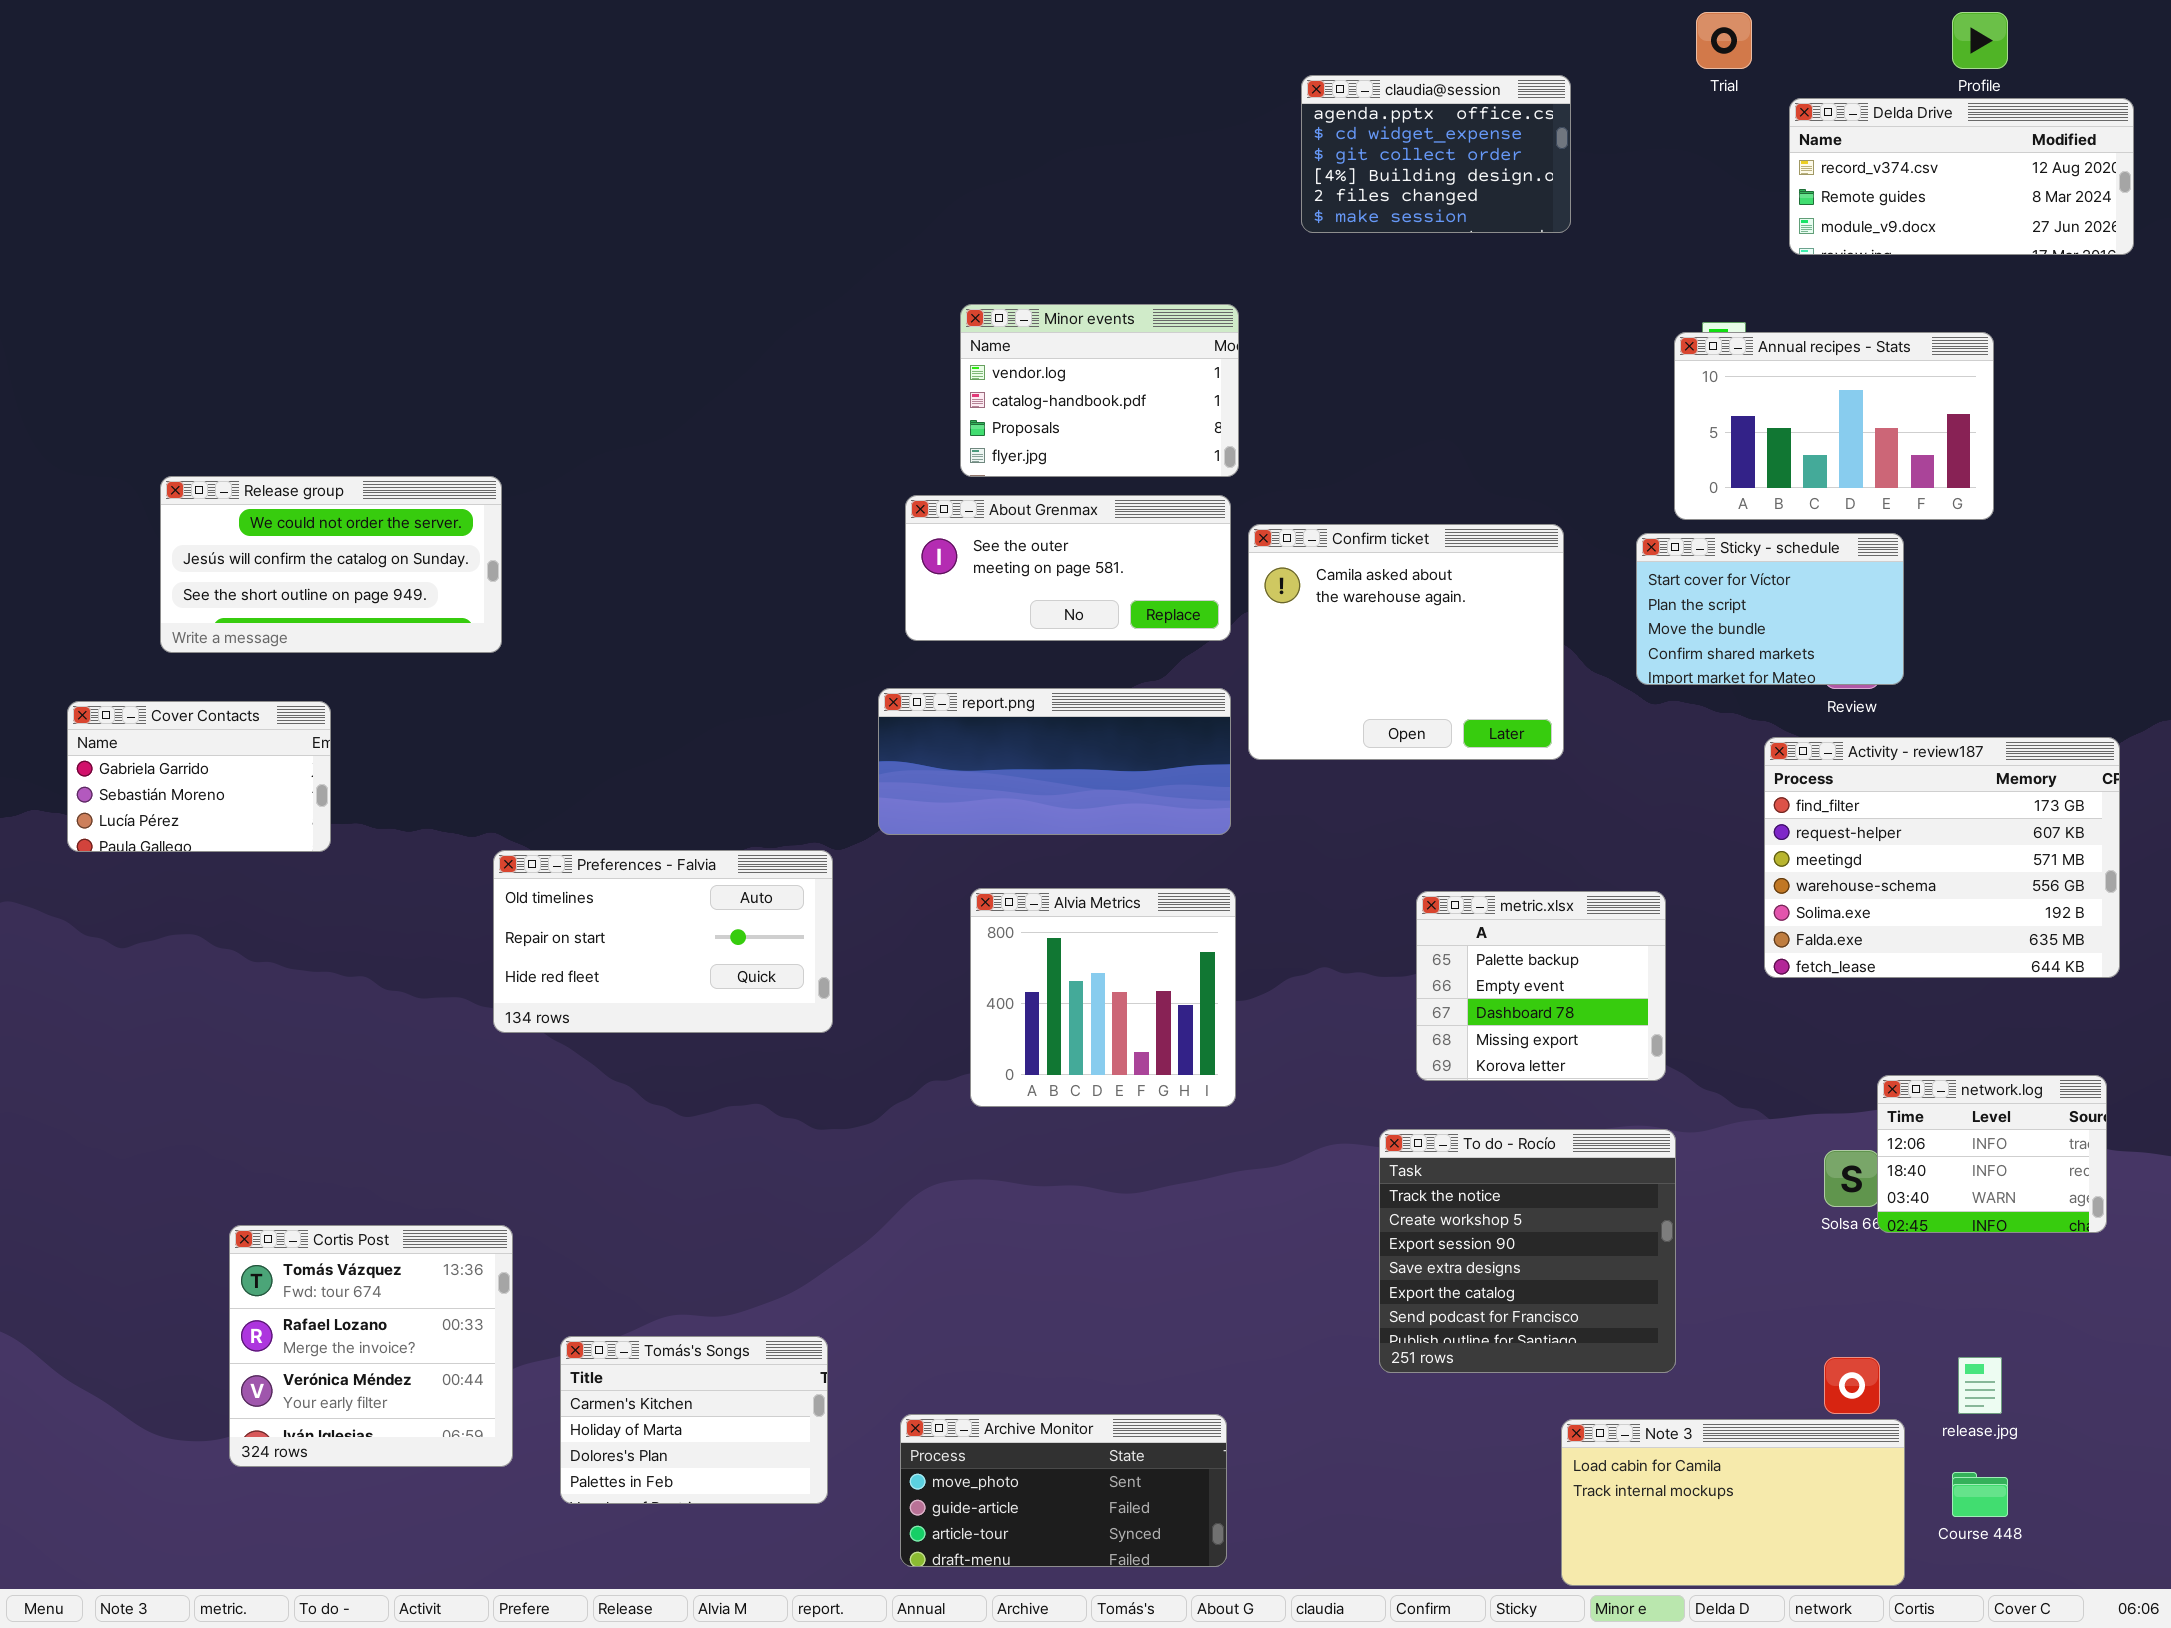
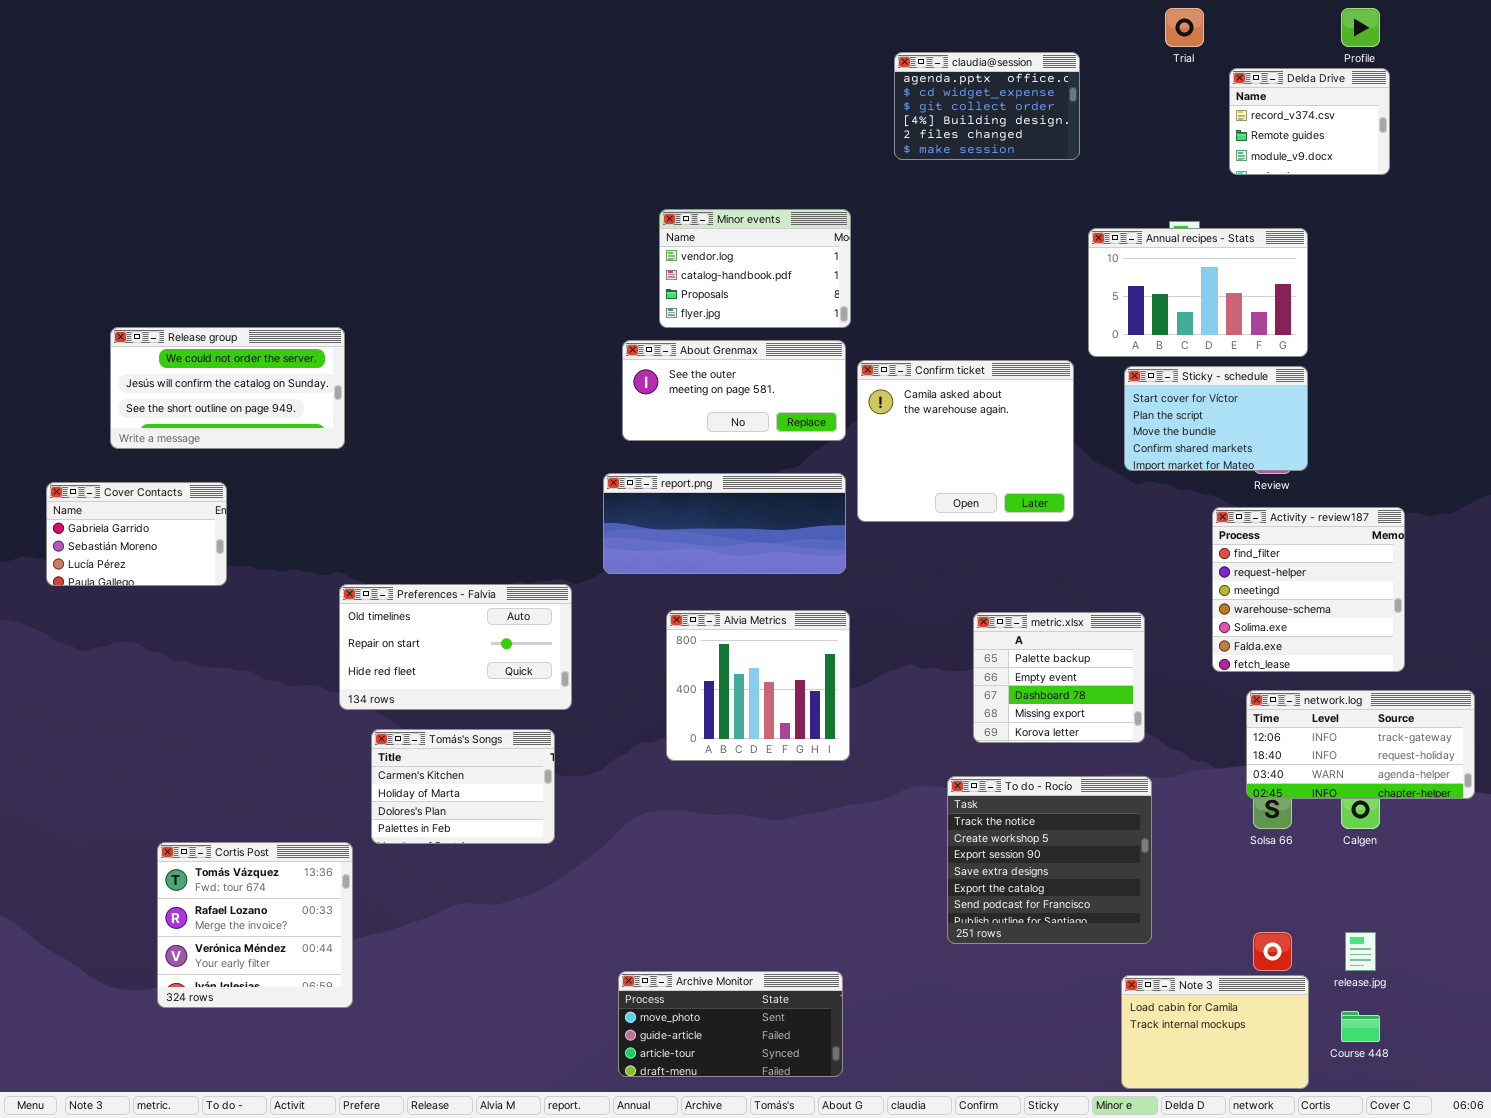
Delda Drive: [1789,98,2134,255] -> [1229,68,1390,175], resized
Annual recipes - Stats: [1674,332,1994,520] -> [1088,228,1308,357], moved
Activity - review187: [1764,737,2120,978] -> [1212,507,1405,672], resized
network.log: [1877,1075,2107,1233] -> [1246,690,1475,799], moved, resized
Tomás's Songs: [560,1336,828,1504] -> [371,729,555,844], moved
Note 3: [1561,1419,1905,1586] -> [1121,975,1309,1089], resized

